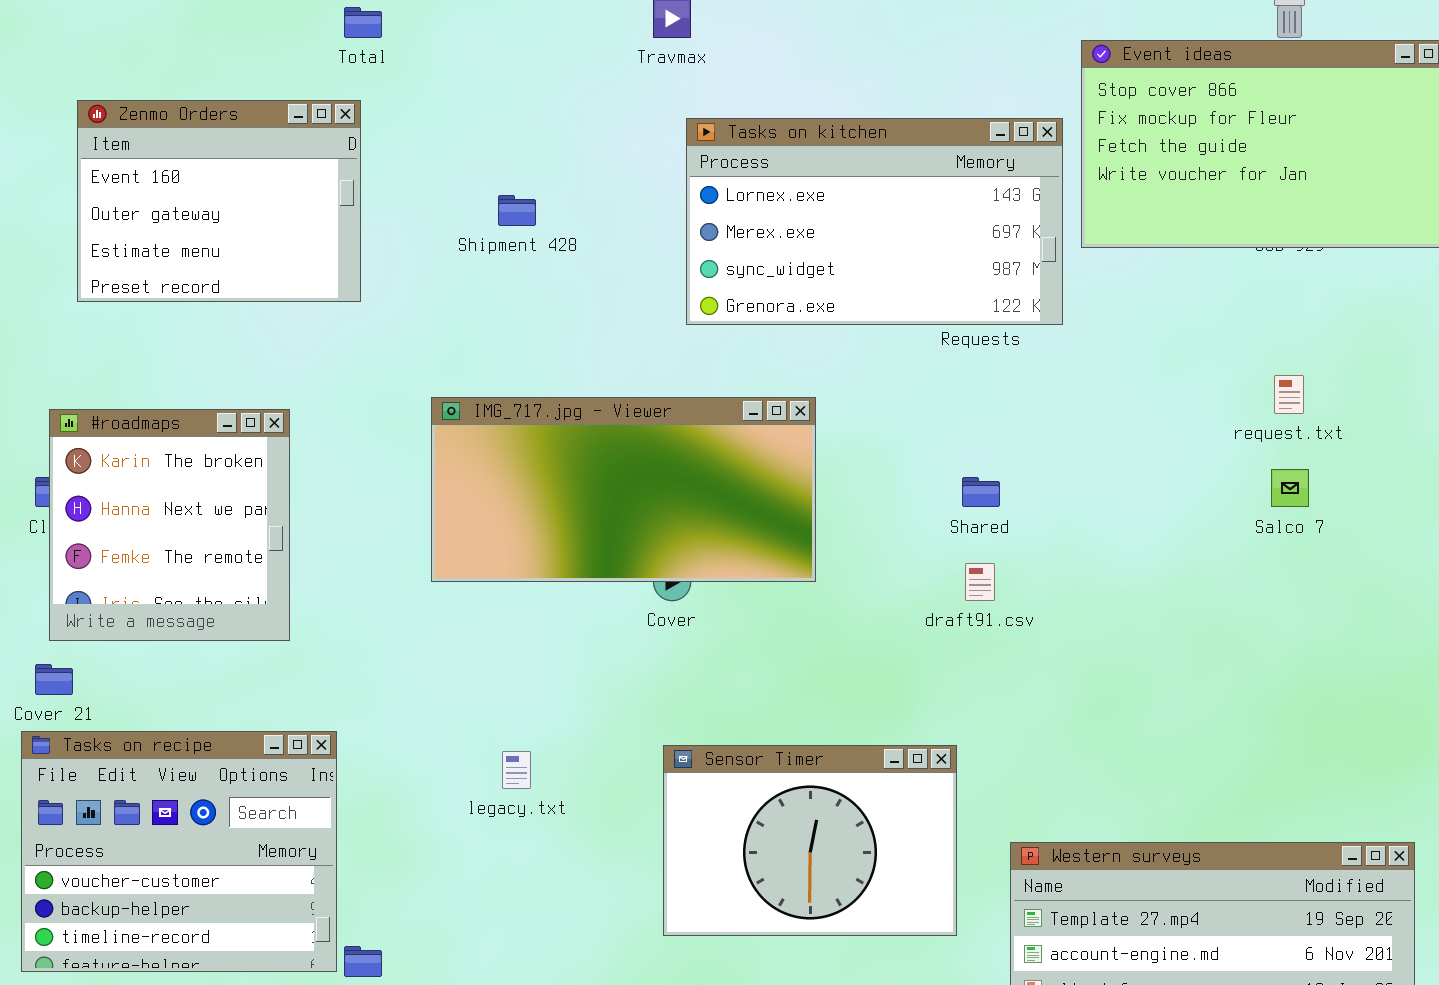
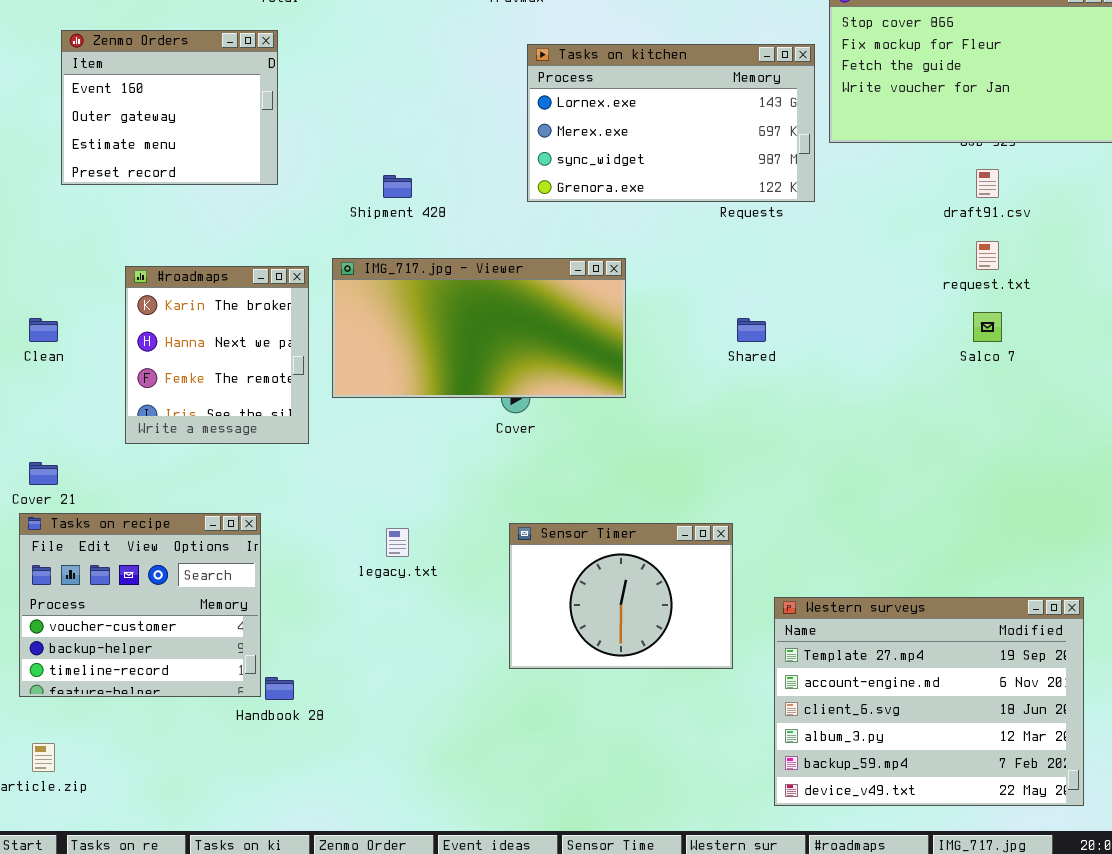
Shipment 428: [498,195,536,226] -> [383,175,412,198], moved
#roadmaps: [49,409,290,641] -> [125,266,309,444], moved
draft91.csv: [965,563,995,601] -> [976,169,999,198], moved

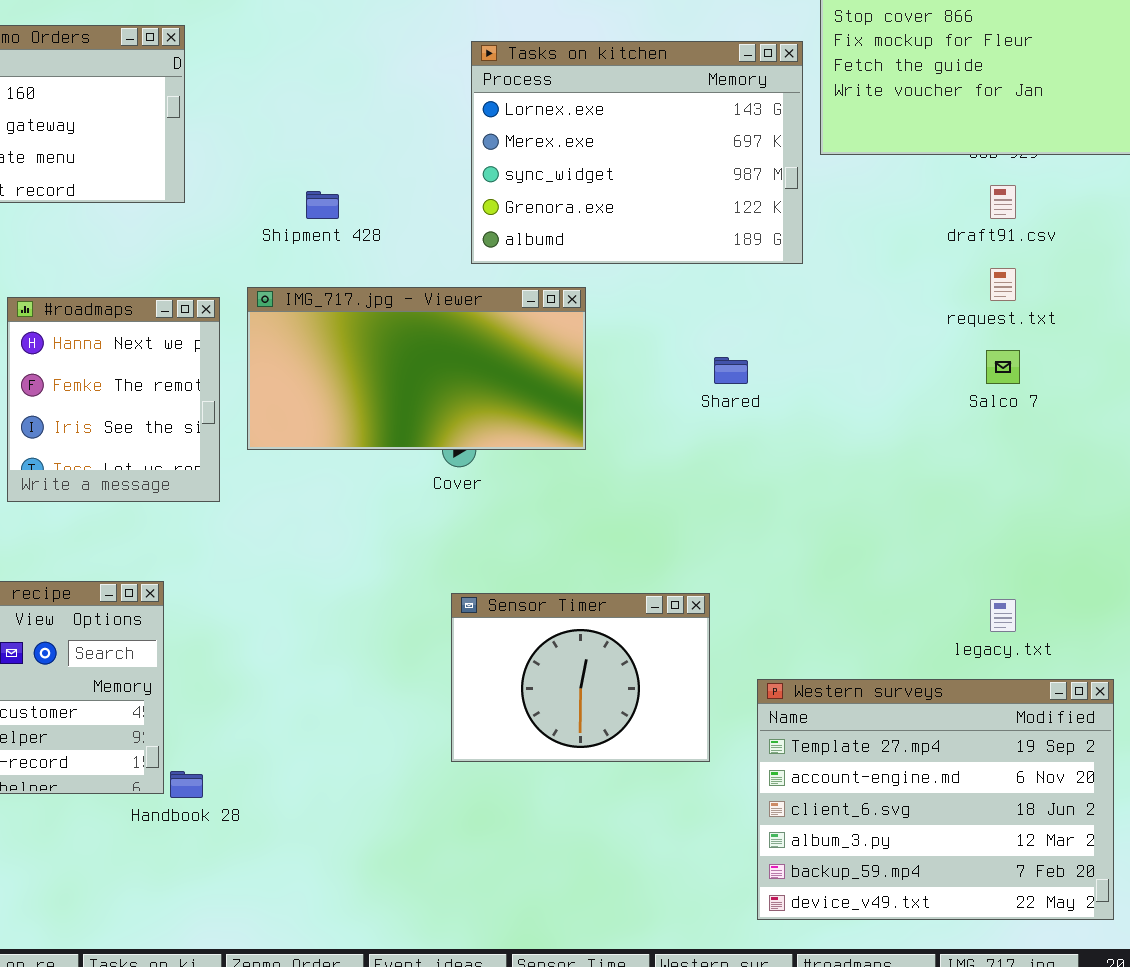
Tasks on kitchen: [527,44,815,202] -> [471,41,803,264], resized
#roadmaps: [125,266,309,444] -> [7,297,220,502], scrolled down 1 row
legacy.txt: [386,528,409,557] -> [990,599,1016,632], moved

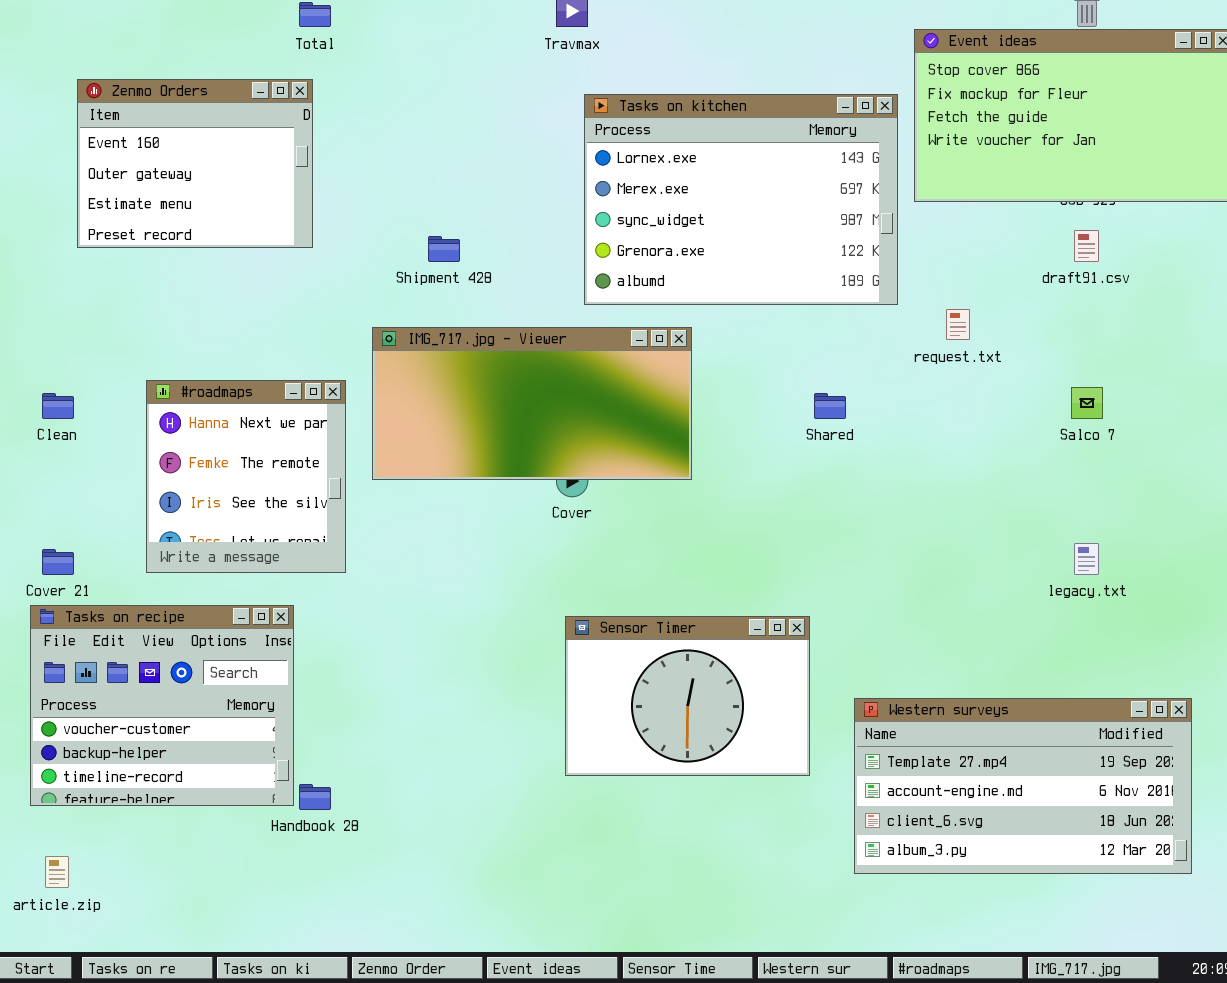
request.txt: [990,268,1016,301] -> [946,309,970,340], moved
#roadmaps: [7,297,220,502] -> [146,380,346,573], moved
legacy.txt: [990,599,1016,632] -> [1074,543,1099,575], moved
Western surveys: [757,679,1114,920] -> [854,698,1192,874], resized

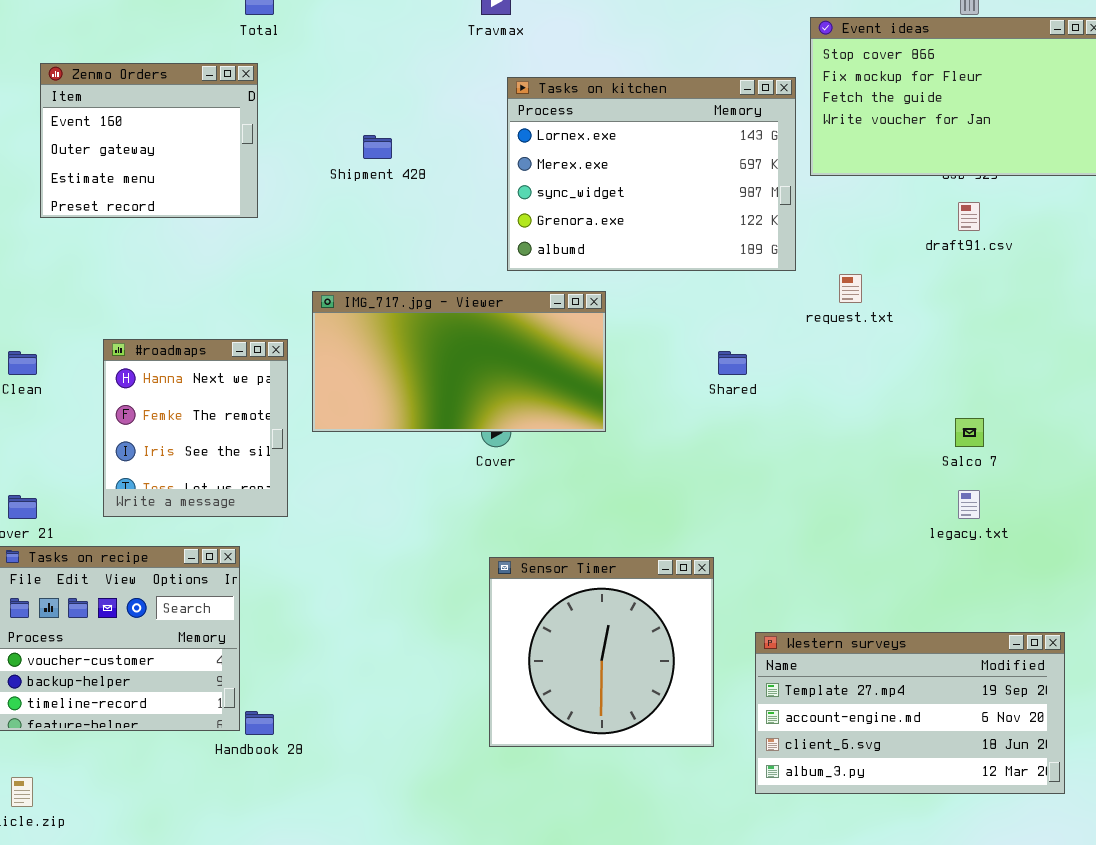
Shipment 428: [428,236,460,262] -> [363,135,392,159], moved
Salco 7: [1071,387,1103,419] -> [955,418,984,447], moved
Sensor Timer: [565,616,810,776] -> [489,557,714,747], resized

